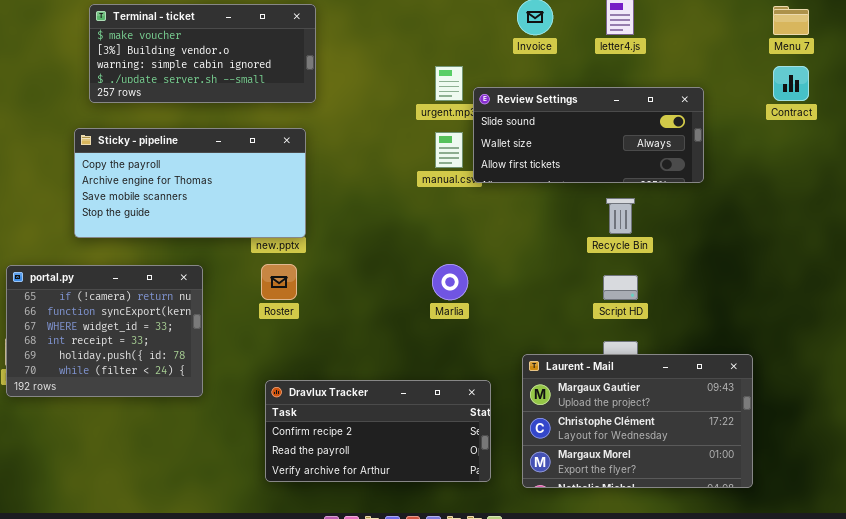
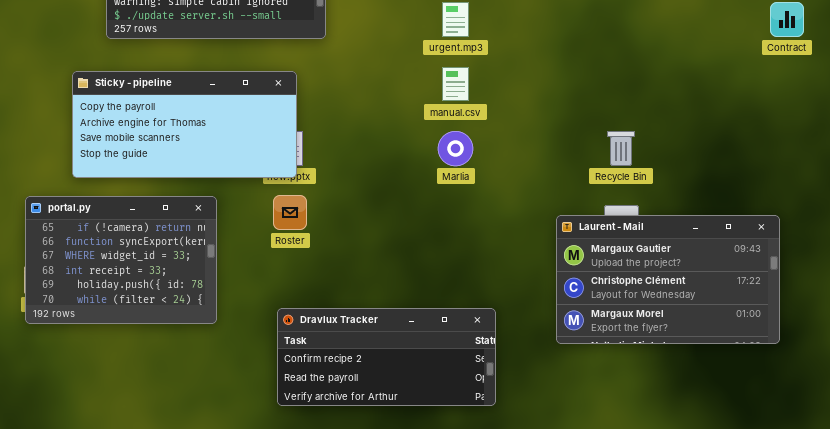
Review Settings: [473,87,704,183] -> none, closed
Sticky - pipeline: [74,128,306,238] -> [72,71,297,178], moved
Marlia: [432,264,468,300] -> [438,131,473,166], moved
Laurent - Mail: [522,354,753,488] -> [556,215,780,344], moved

